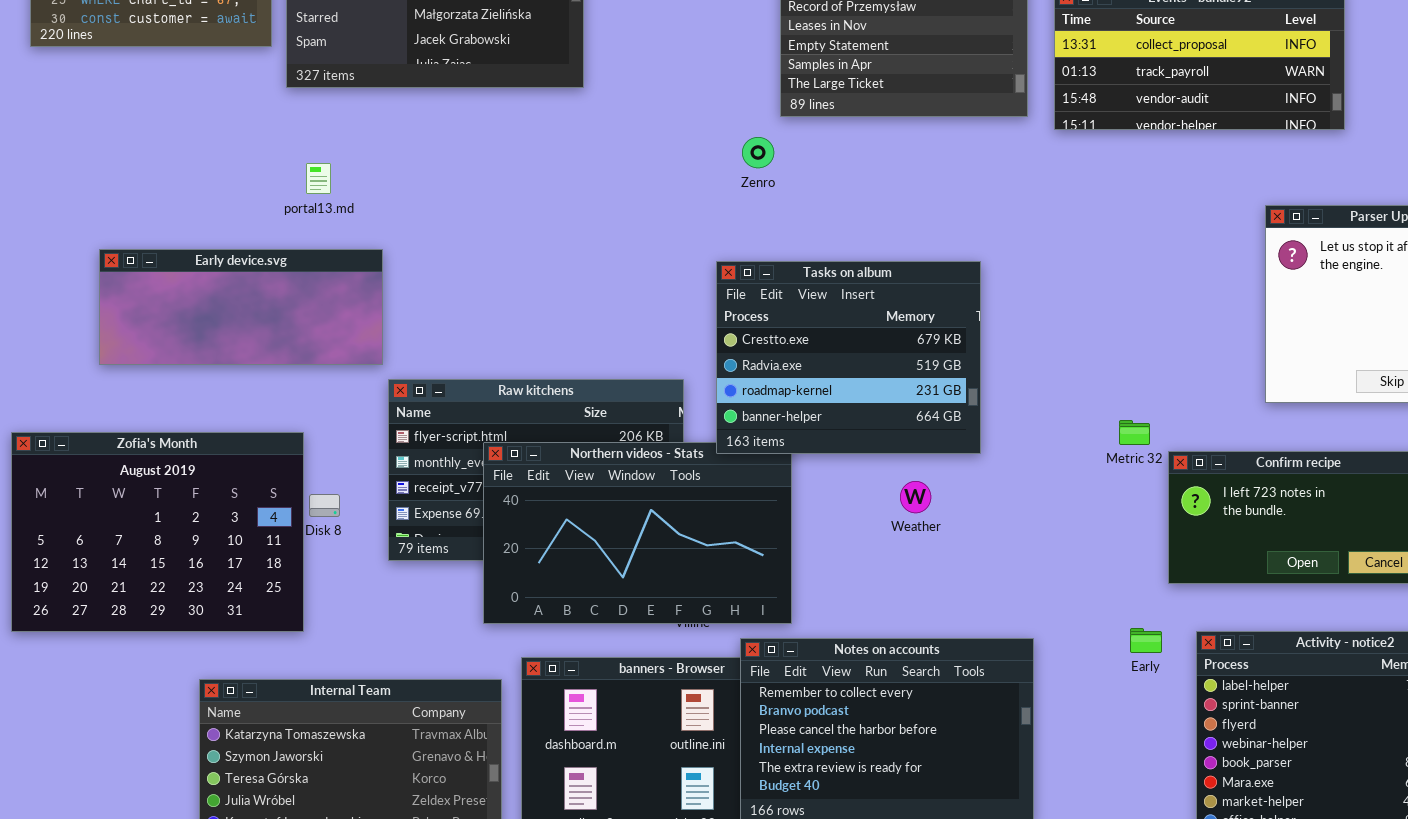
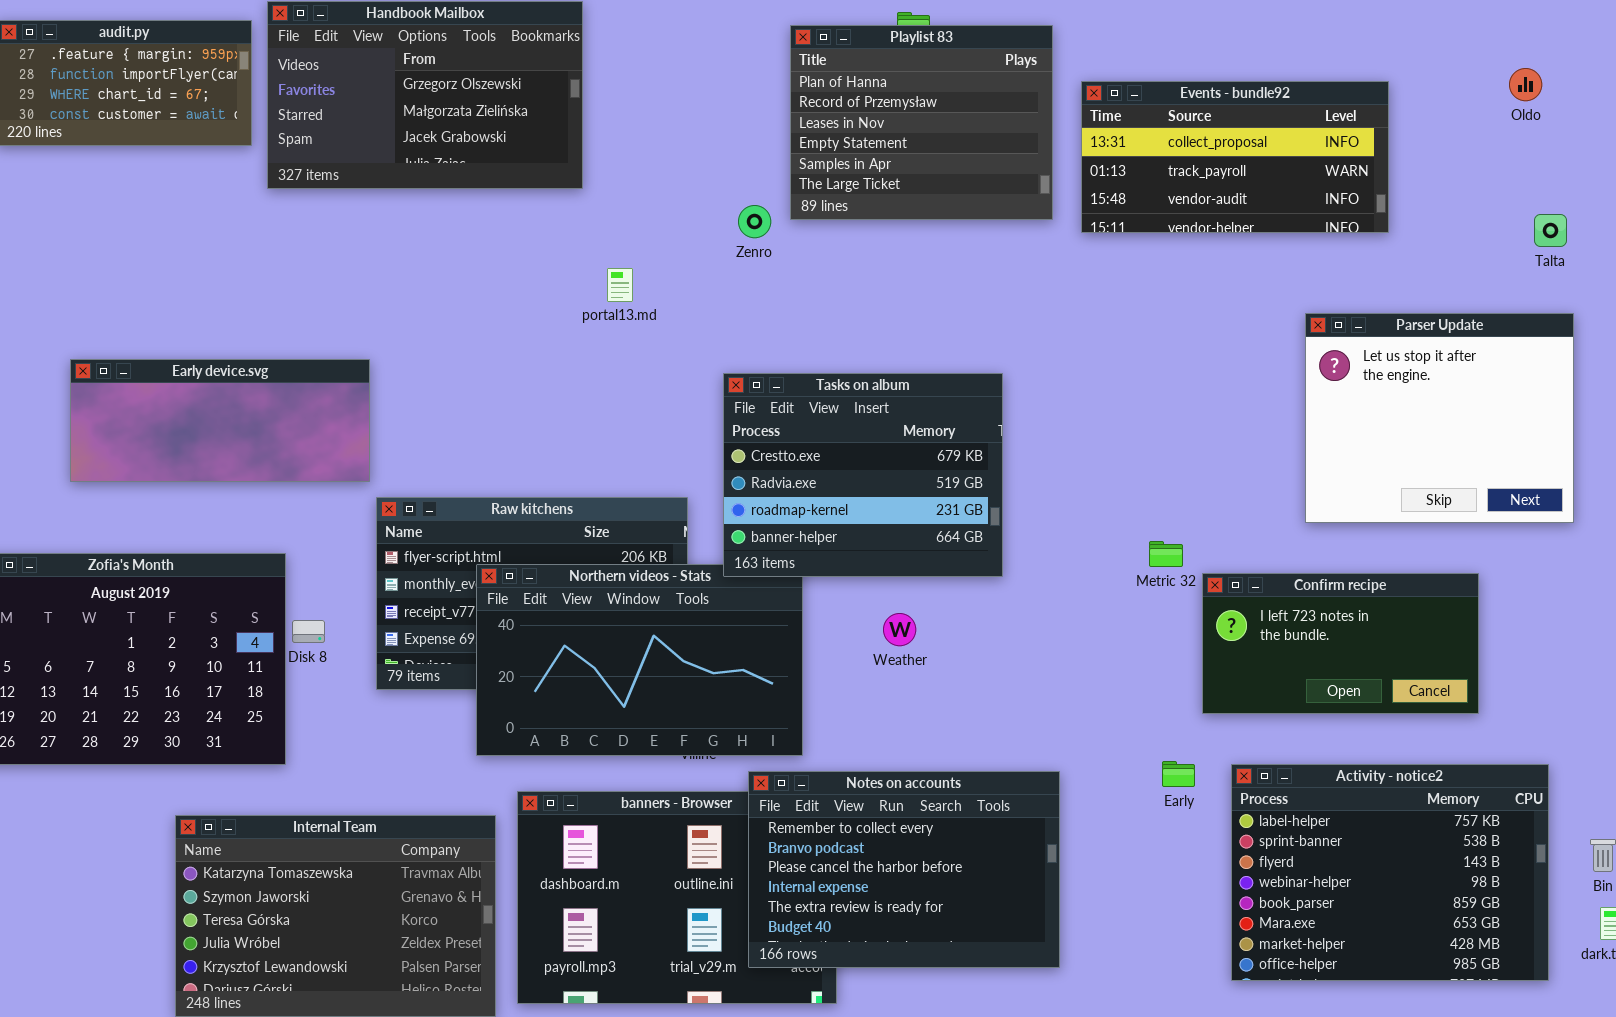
Zenro: [742,137,774,168] -> [738,205,771,238], moved
portal13.md: [306,163,331,194] -> [607,268,633,302], moved
Weather: [900,481,931,513] -> [883,613,916,646], moved

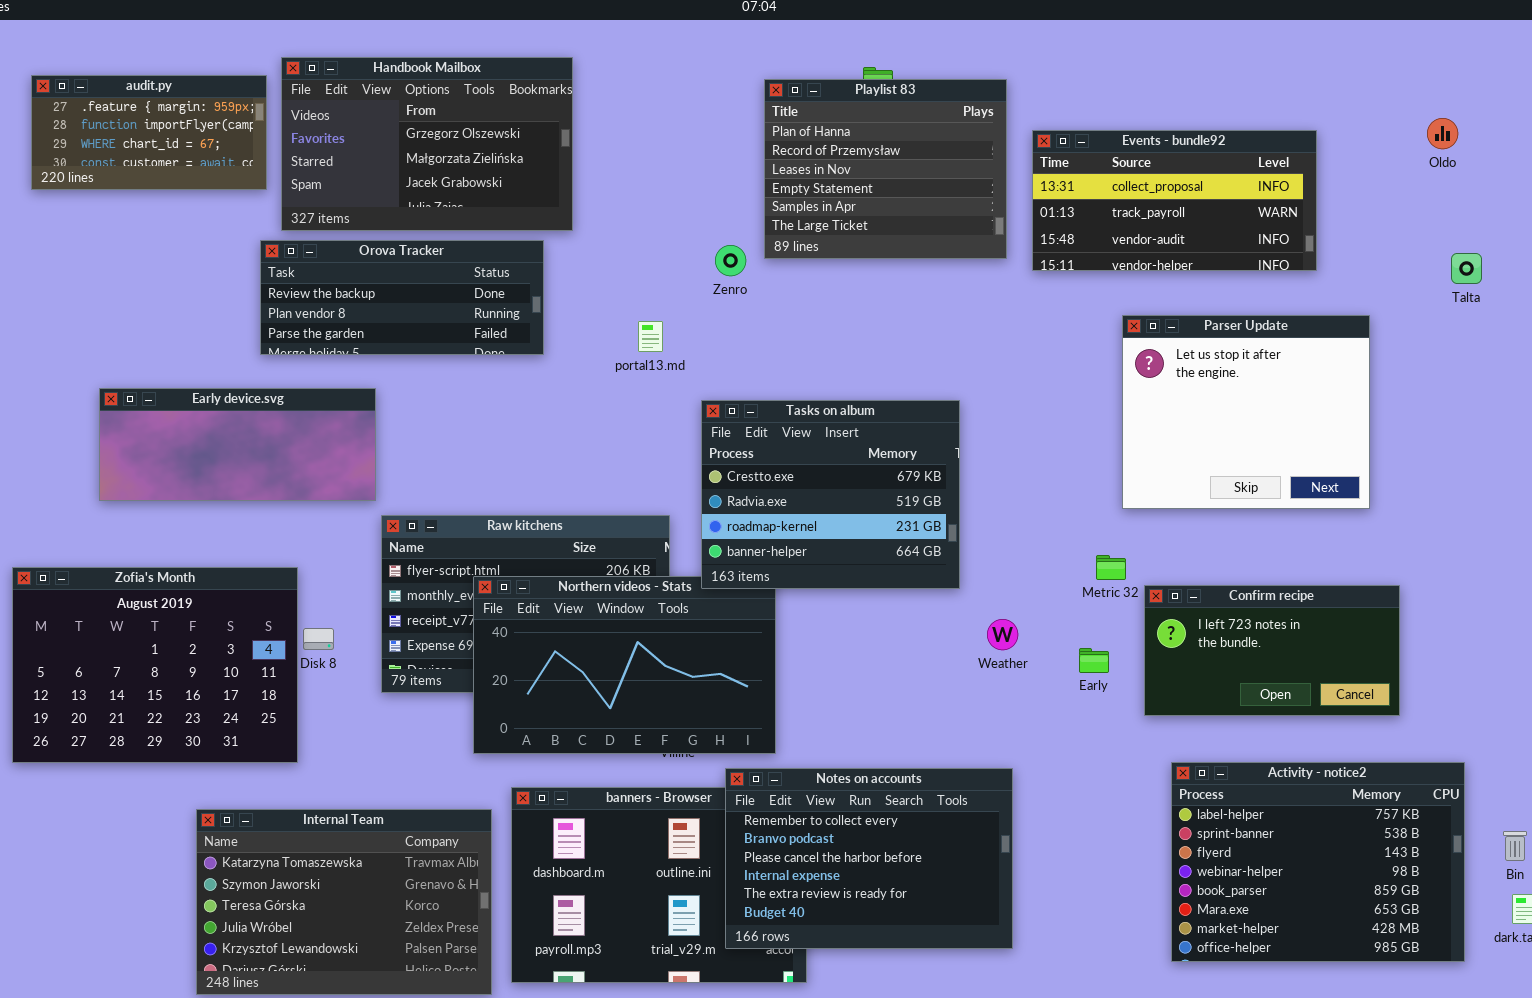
Orova Tracker: none -> [260,240,544,355], opened
portal13.md: [607,268,633,302] -> [638,321,663,352], moved
Parser Update: [1305,313,1574,523] -> [1122,315,1370,509], moved
Weather: [883,613,916,646] -> [987,619,1018,650], moved
Early: [1162,761,1195,787] -> [1079,648,1109,673], moved

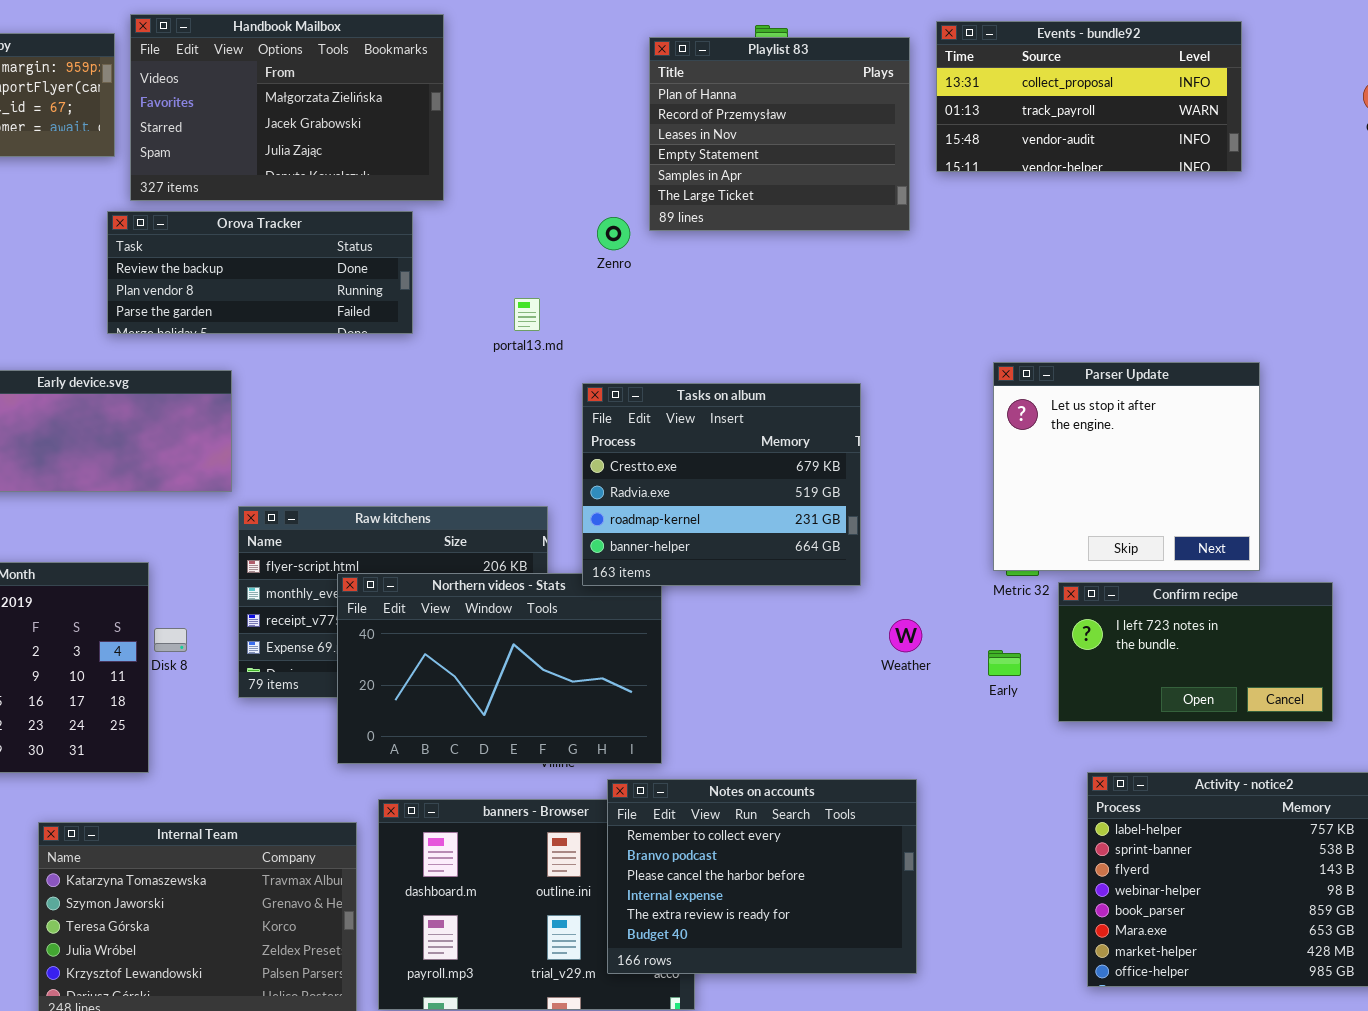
Handbook Mailbox: [281,57,573,231] -> [130,14,444,201], scrolled down 1 row
Events - bundle92: [1032,130,1317,271] -> [936,21,1242,172], moved
Parser Update: [1122,315,1370,509] -> [993,362,1260,571], moved

